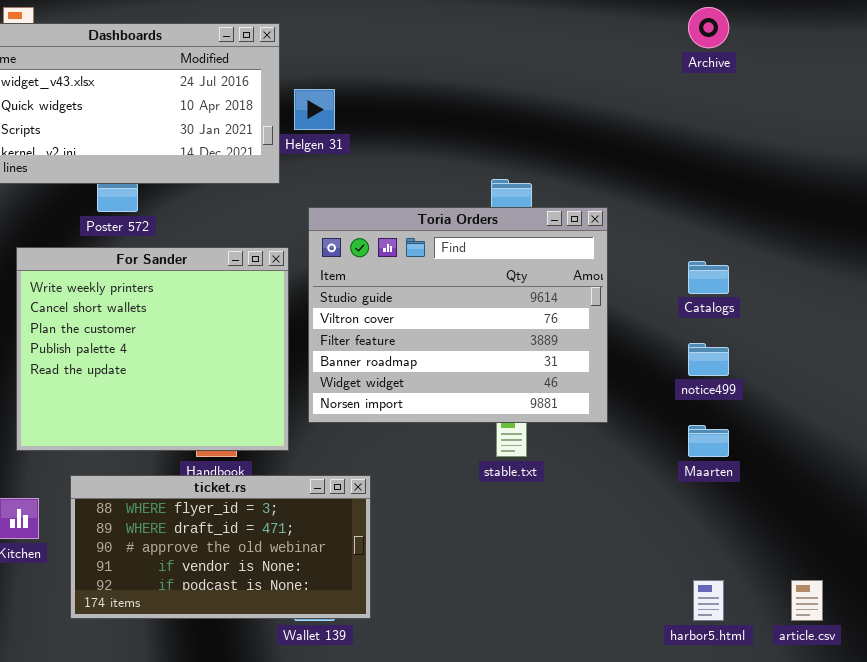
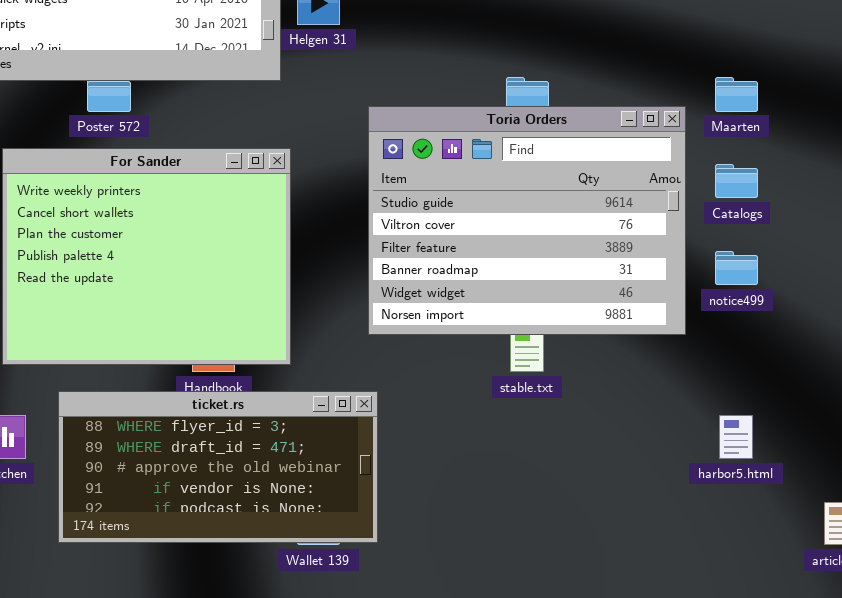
Toria Orders: [308,207,608,423] -> [368,106,686,335], moved
Maarten: [688,425,729,457] -> [715,77,758,112], moved
harbor5.html: [693,580,724,621] -> [719,415,753,459], moved

